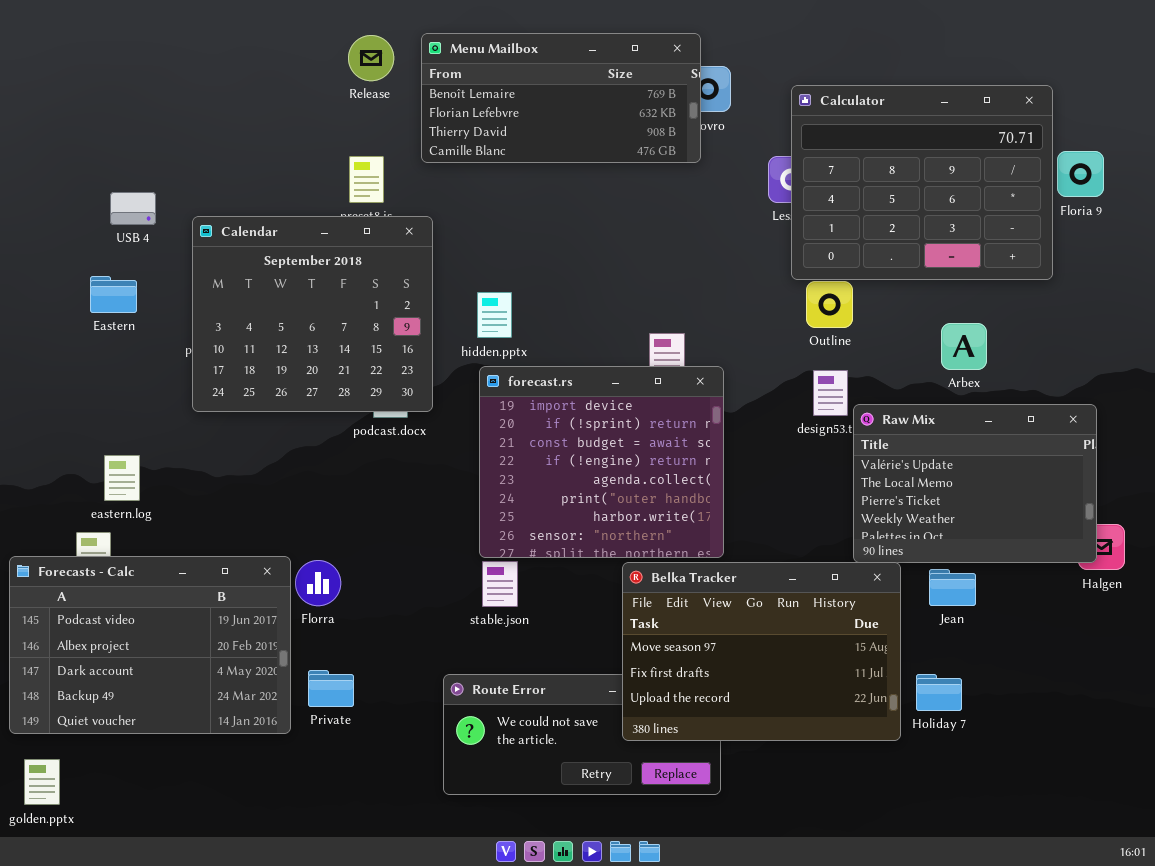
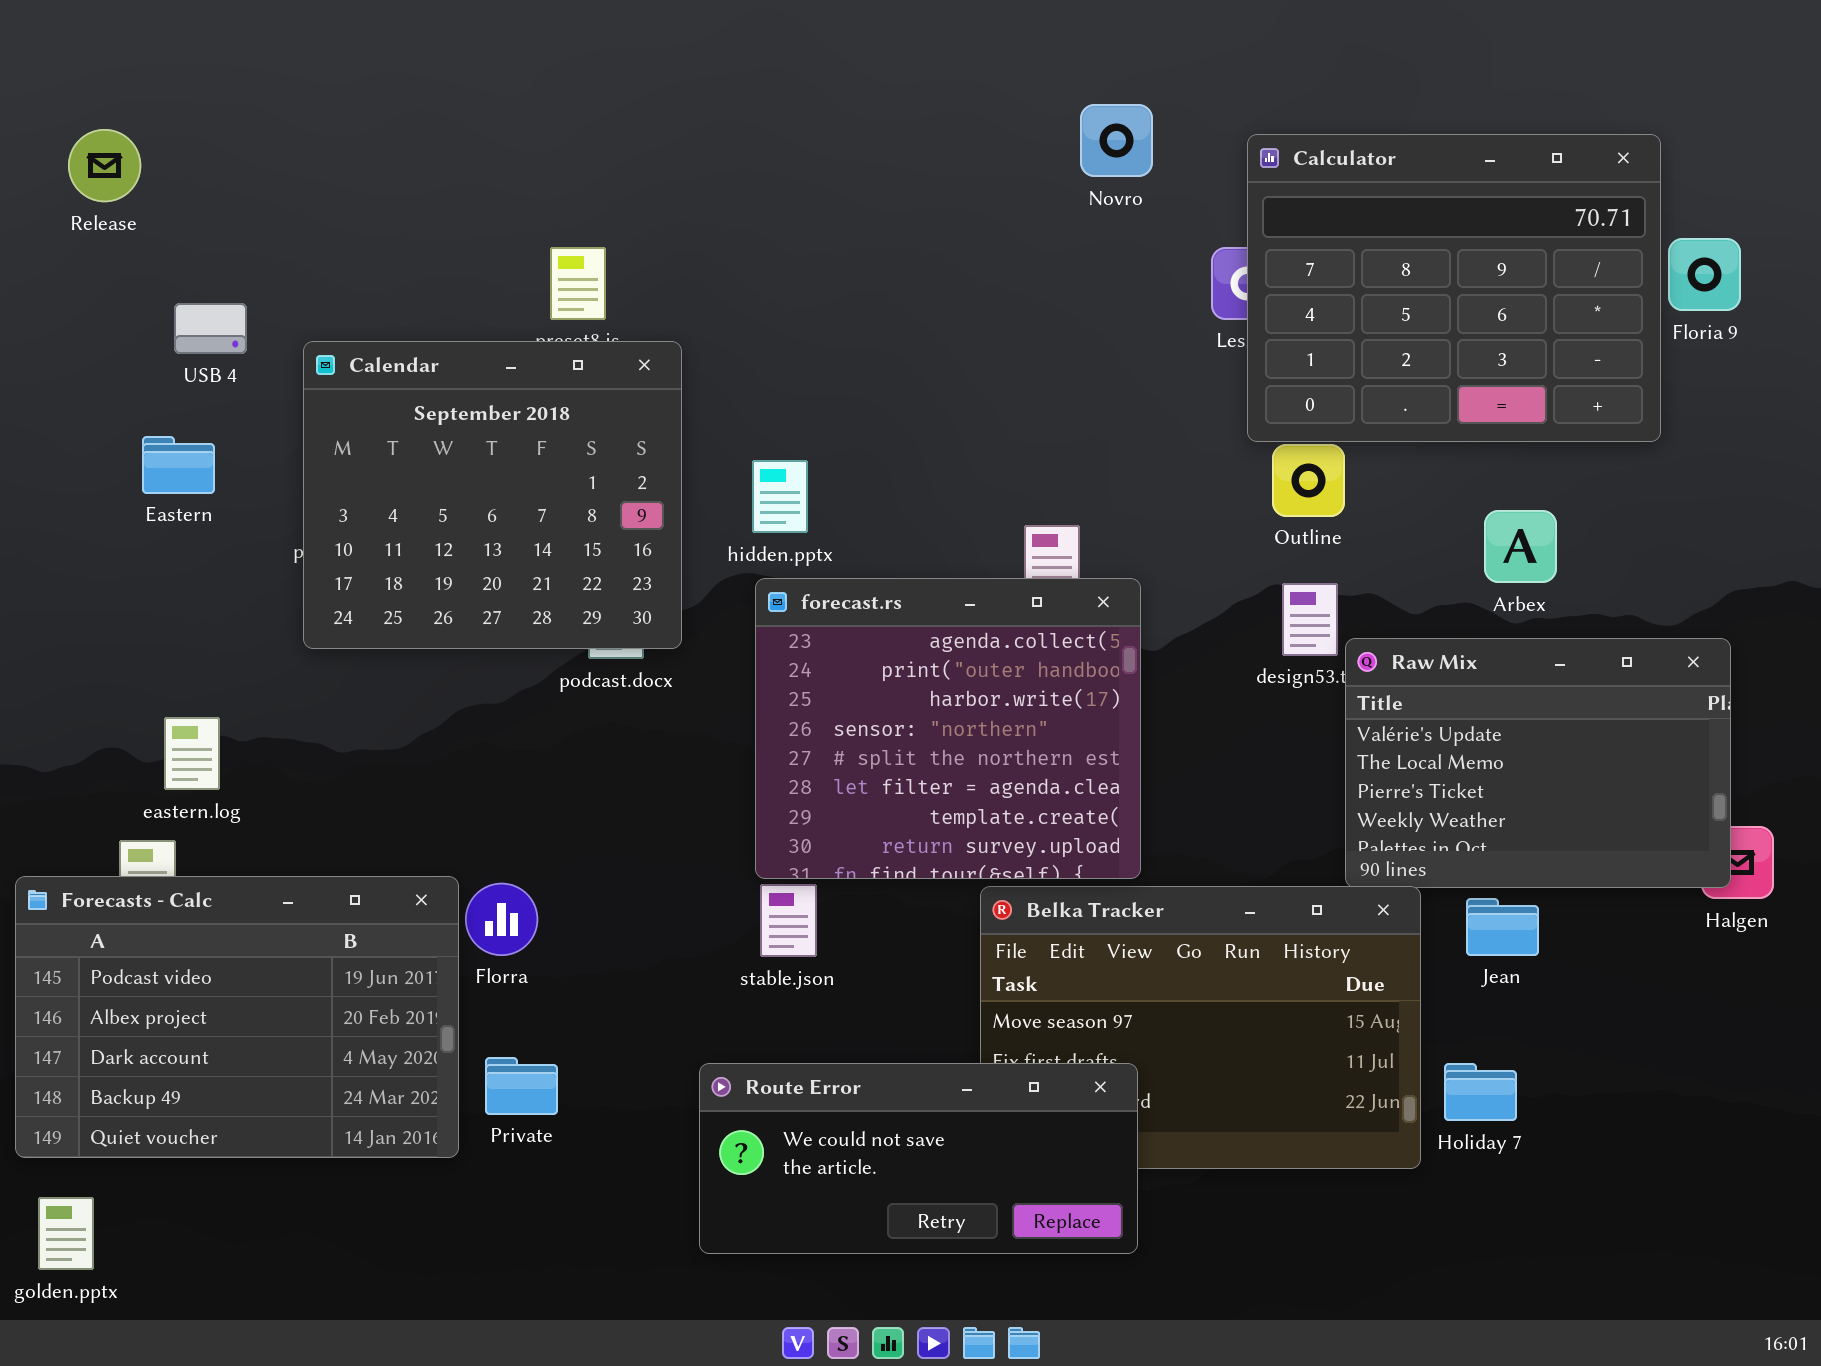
Menu Mailbox: [421,33,701,163] -> none, closed
Release: [348,35,394,81] -> [68,129,141,202], moved
forecast.rs: [479,366,724,558] -> [755,578,1141,879], scrolled down 4 rows
Route Error: [443,674,721,795] -> [699,1063,1138,1254], raised

